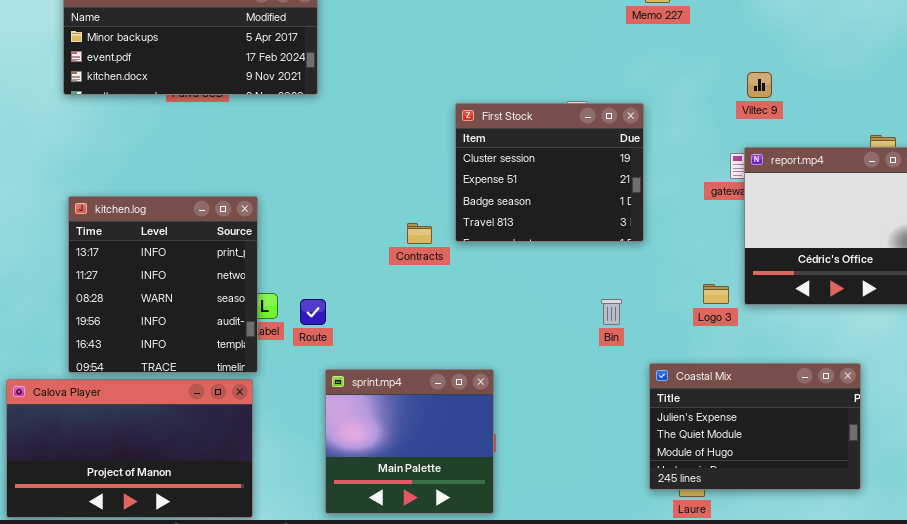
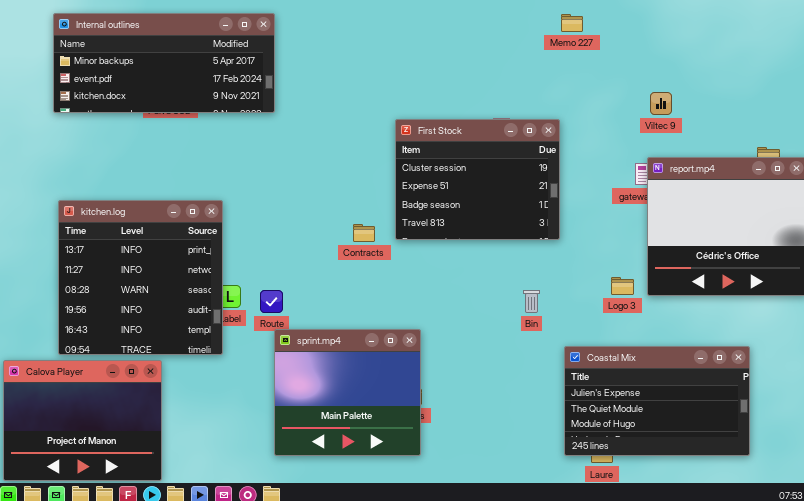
sprint.mp4: [325,369,494,514] -> [274,329,421,456], moved
Calova Player: [6,379,253,518] -> [3,360,162,481], resized

